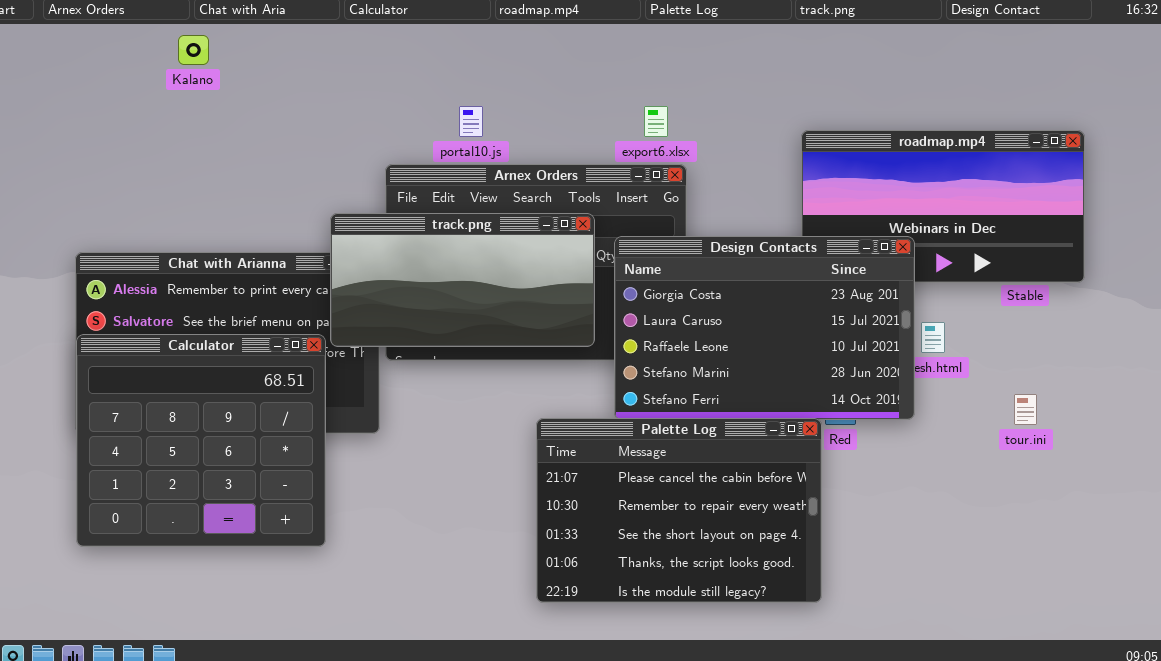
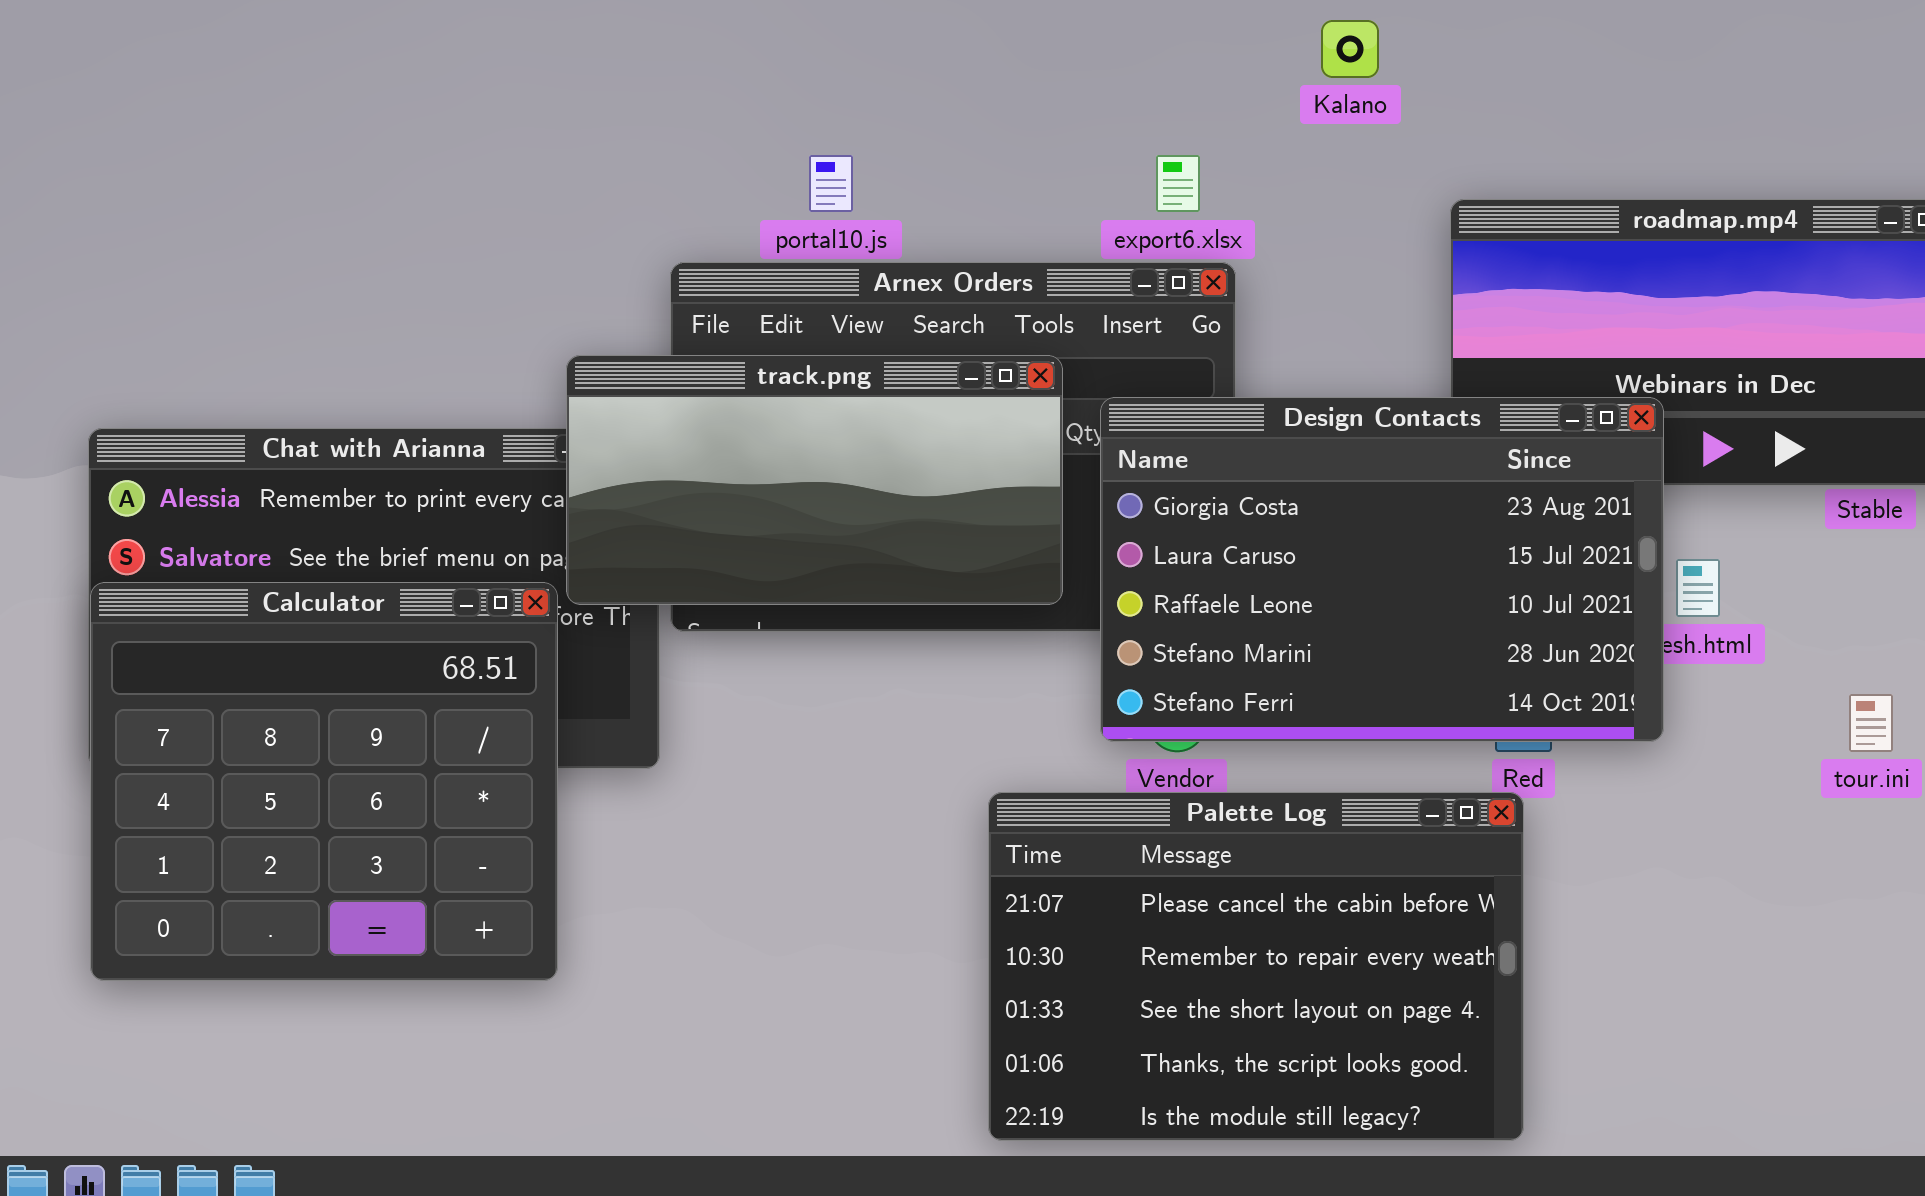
Kalano: [178,35,209,65] -> [1321,20,1379,78], moved
Palette Log: [536,418,822,603] -> [988,792,1524,1141], moved

